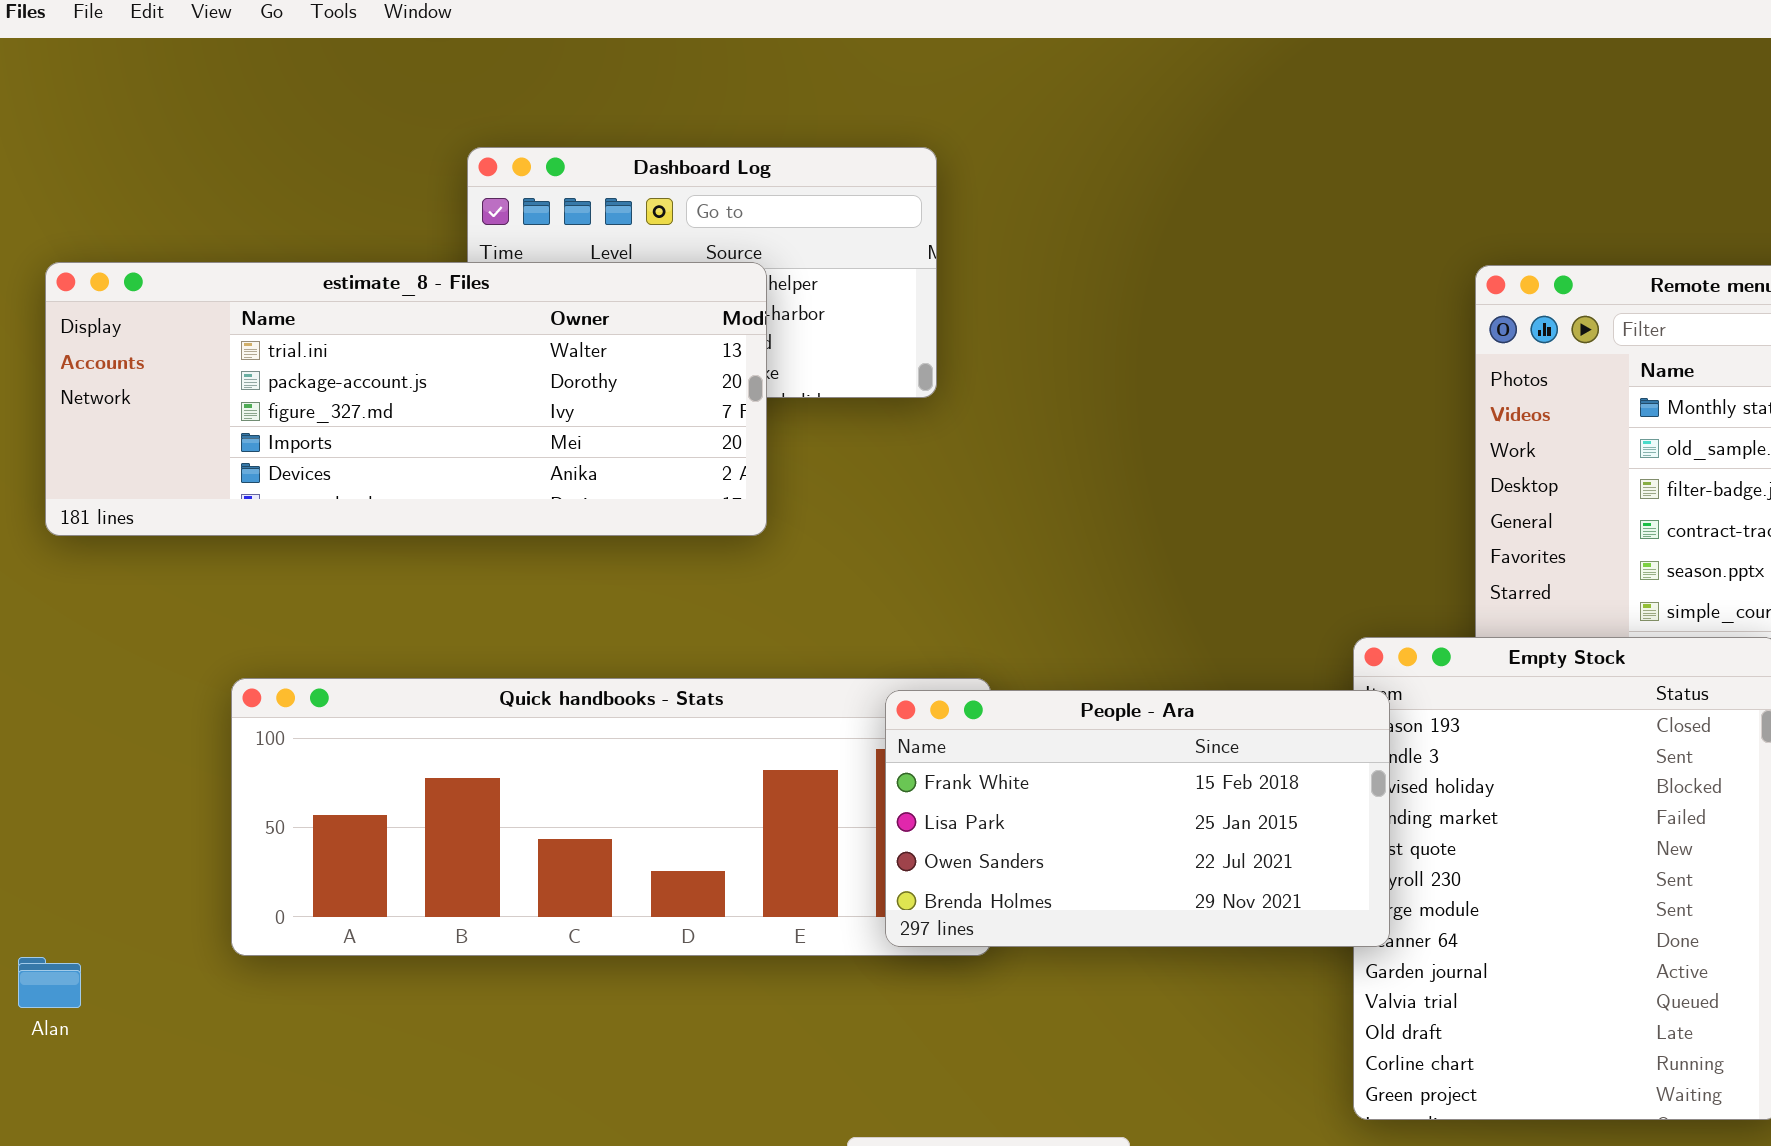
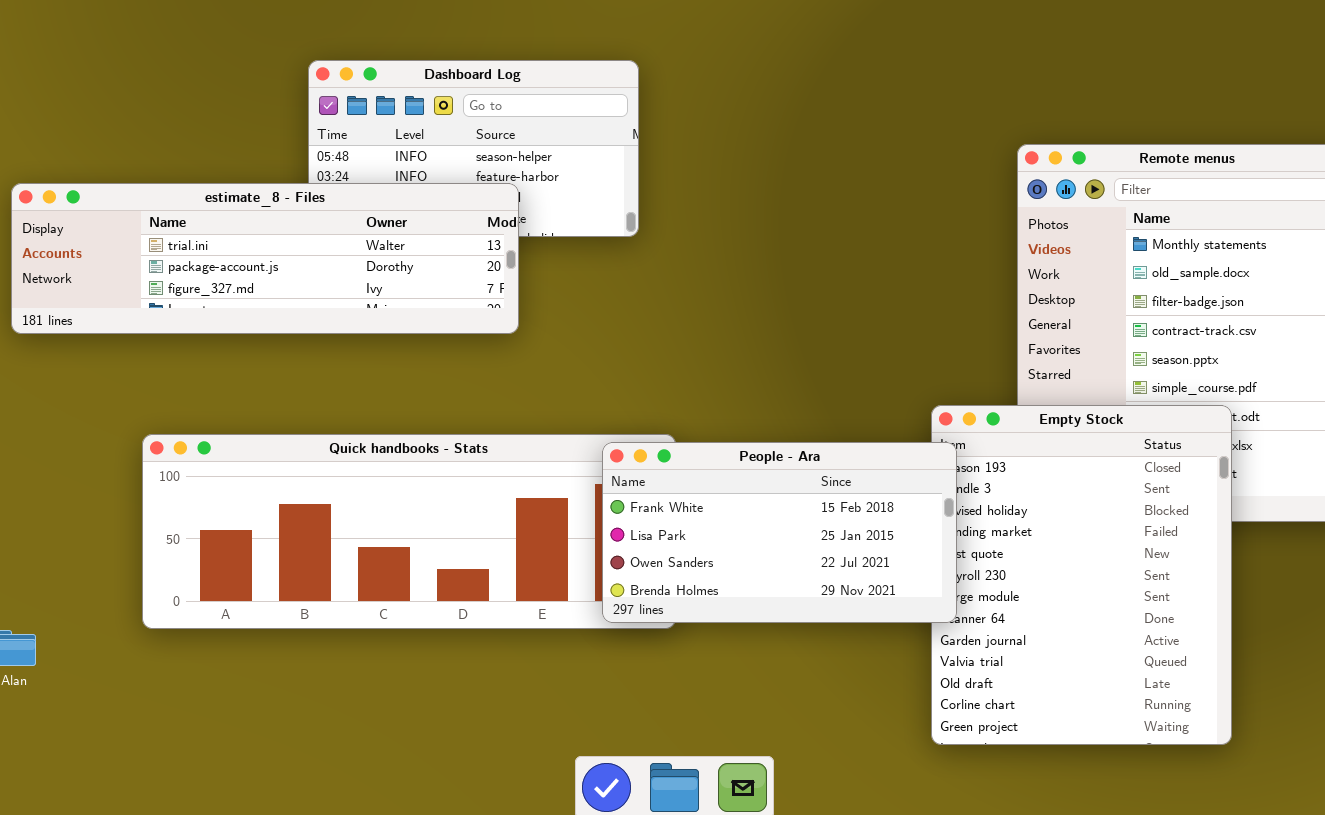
estimate_8 - Files: [45,262,767,536] -> [11,183,519,334], resized

